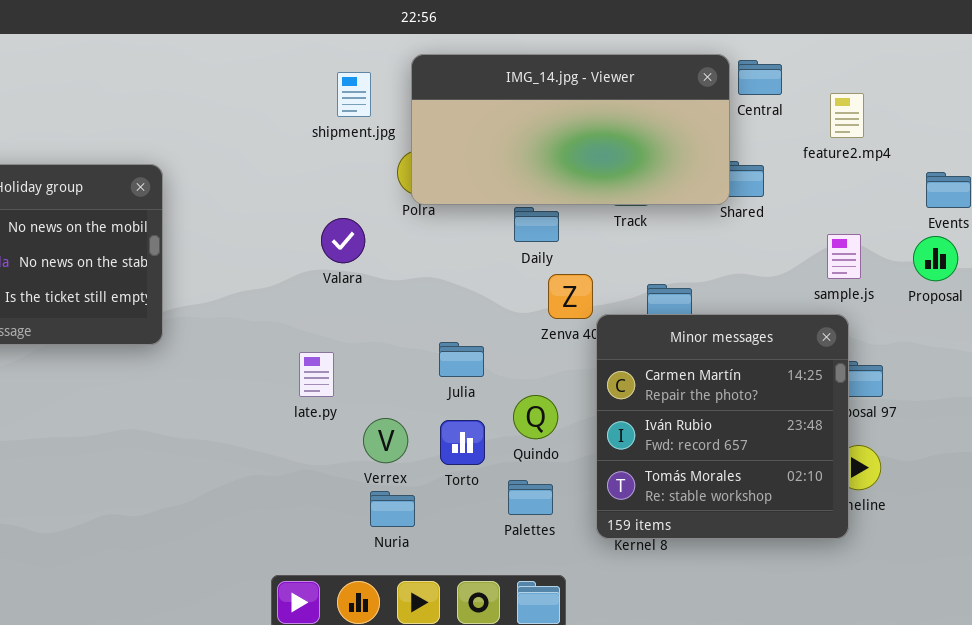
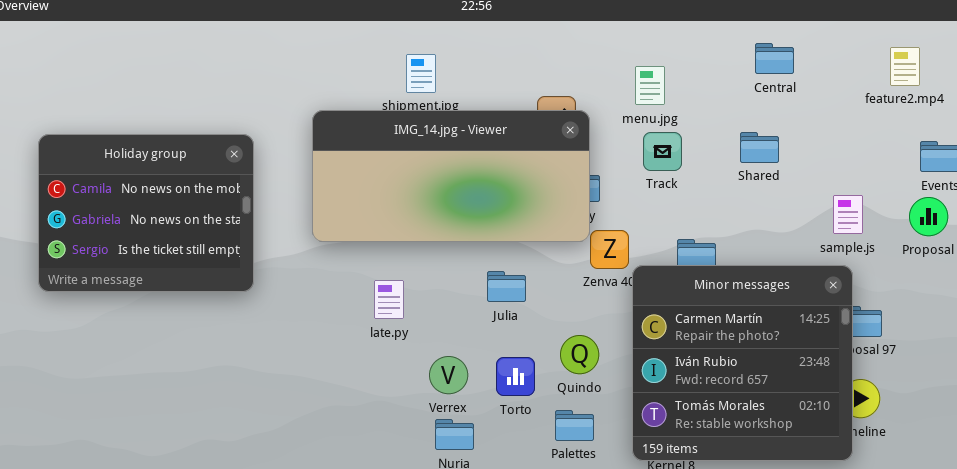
IMG_14.jpg - Viewer: [411,54,730,205] -> [312,110,590,242], moved
feature2.mp4: [830,93,864,138] -> [890,47,920,86], moved
Julia: [439,342,484,377] -> [487,271,526,302], moved
late.py: [299,352,334,397] -> [374,280,404,319], moved

